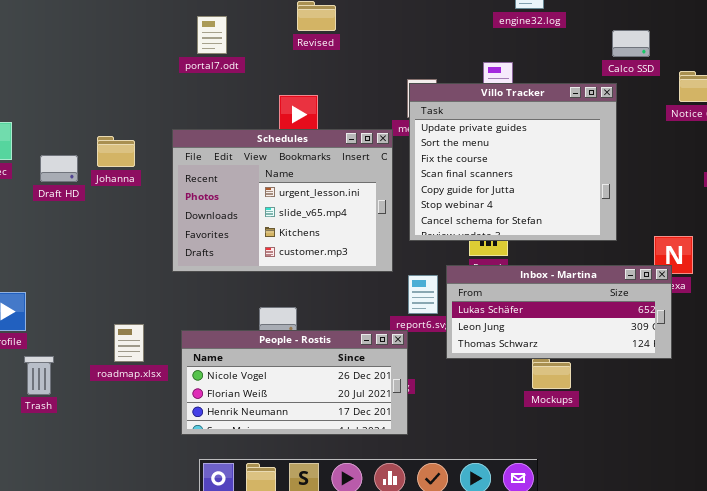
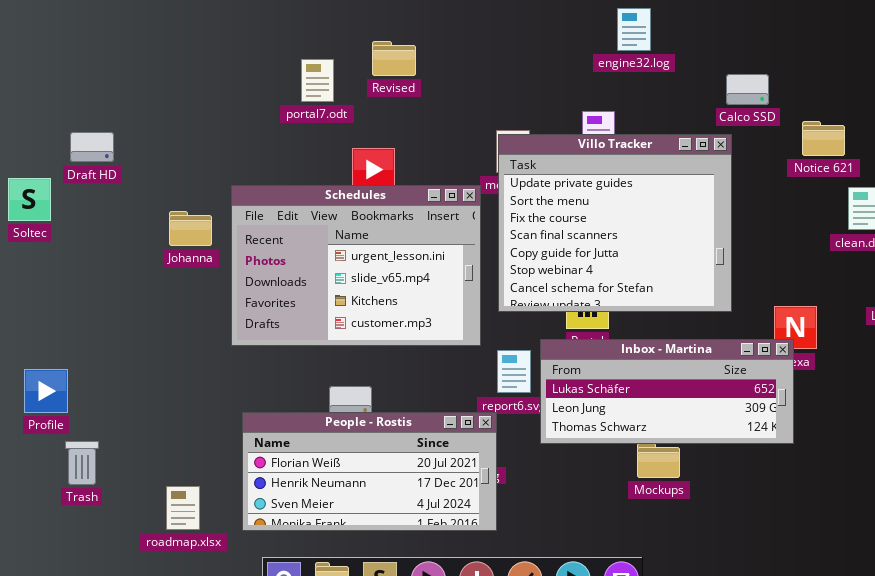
portal7.odt: [197,16,227,54] -> [301,59,334,102], moved
Johanna: [97,136,135,167] -> [169,211,212,246], moved
Draft HD: [40,155,78,182] -> [70,132,114,162], moved
roadmap.xlsx: [114,324,144,362] -> [166,486,200,530], moved
People - Rostis: [181,330,408,435] -> [242,412,497,531], scrolled down 1 row

